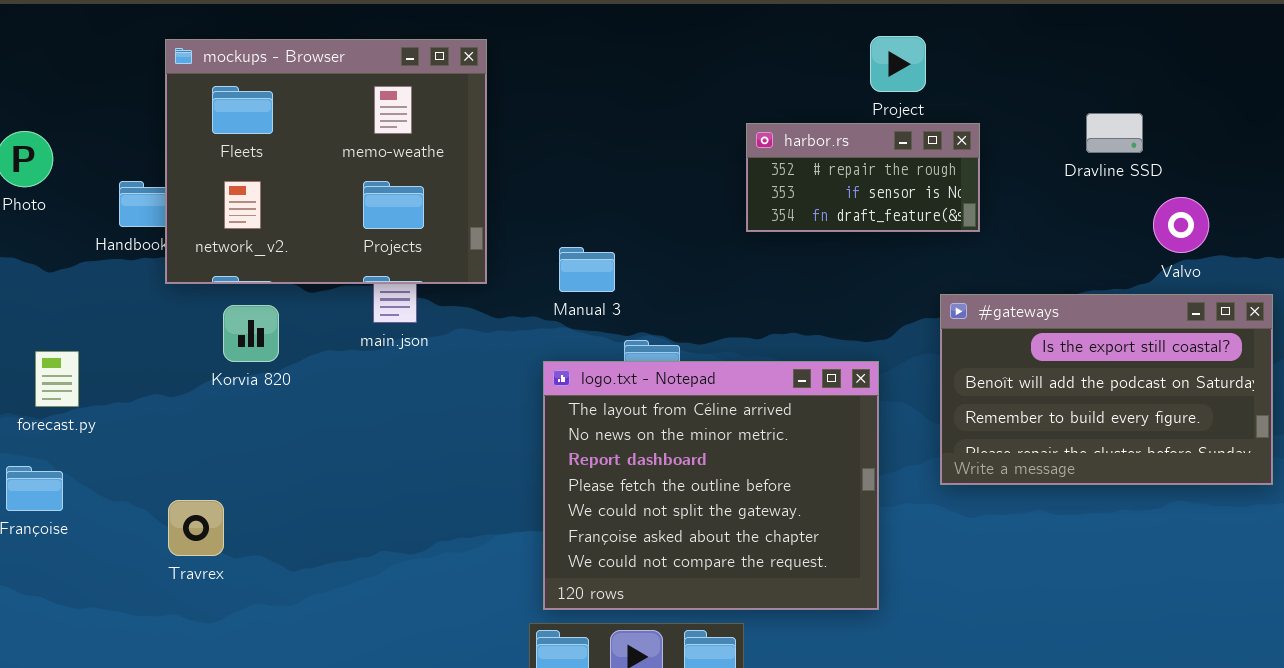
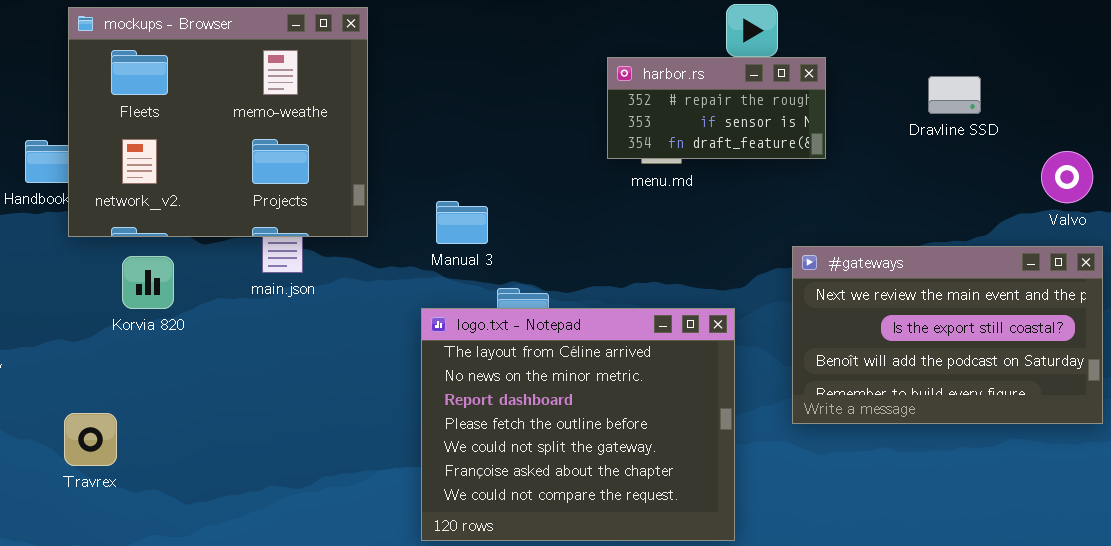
harbor.rs: [746,123,980,232] -> [607,57,826,159], moved
Valvo: [1153,197,1209,253] -> [1041,151,1093,203], moved
#gateways: [940,294,1273,485] -> [792,246,1103,424], scrolled up 1 row
Travrex: [168,500,224,556] -> [64,413,117,466], moved

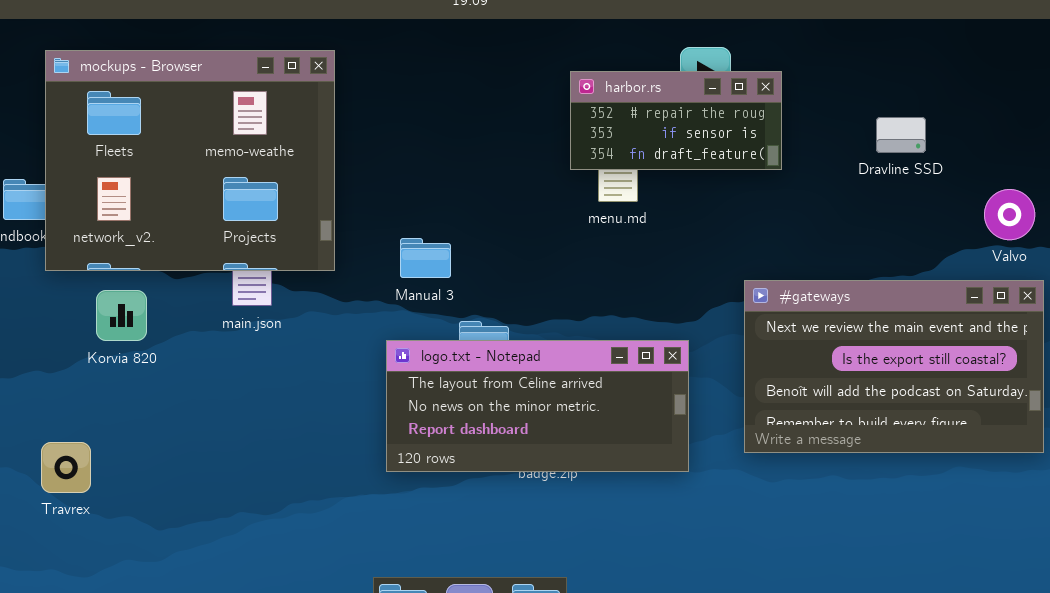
harbor.rs: [607,57,826,159] -> [570,71,782,170], moved
logo.txt - Notepad: [421,308,735,541] -> [386,340,689,472], resized

